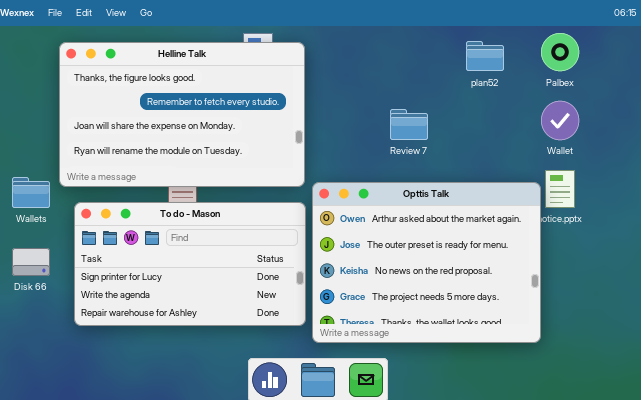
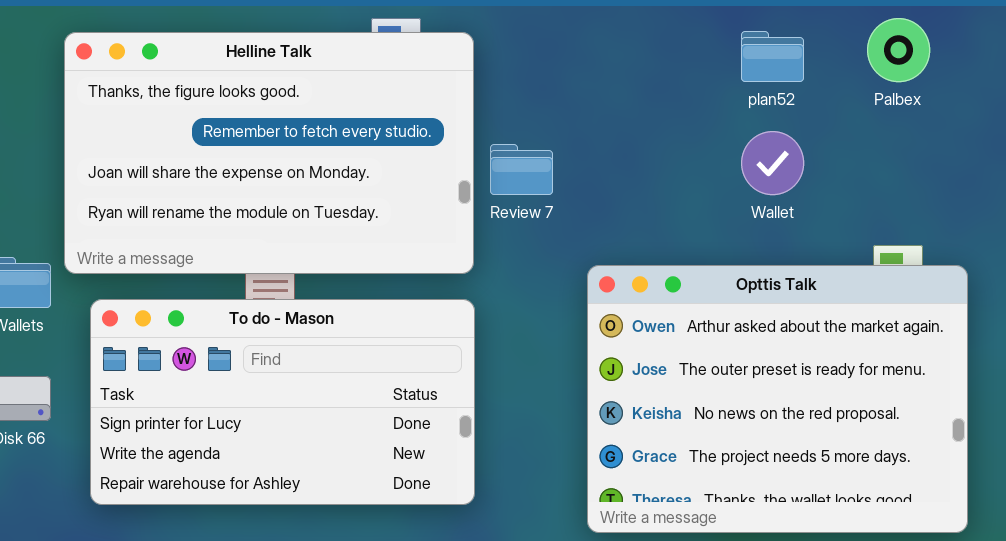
Wallet: [541,101,579,140] -> [741,131,804,195], moved
Review 7: [390,109,428,140] -> [490,144,553,195], moved
Opttis Talk: [312,182,541,343] -> [587,265,968,533], moved

